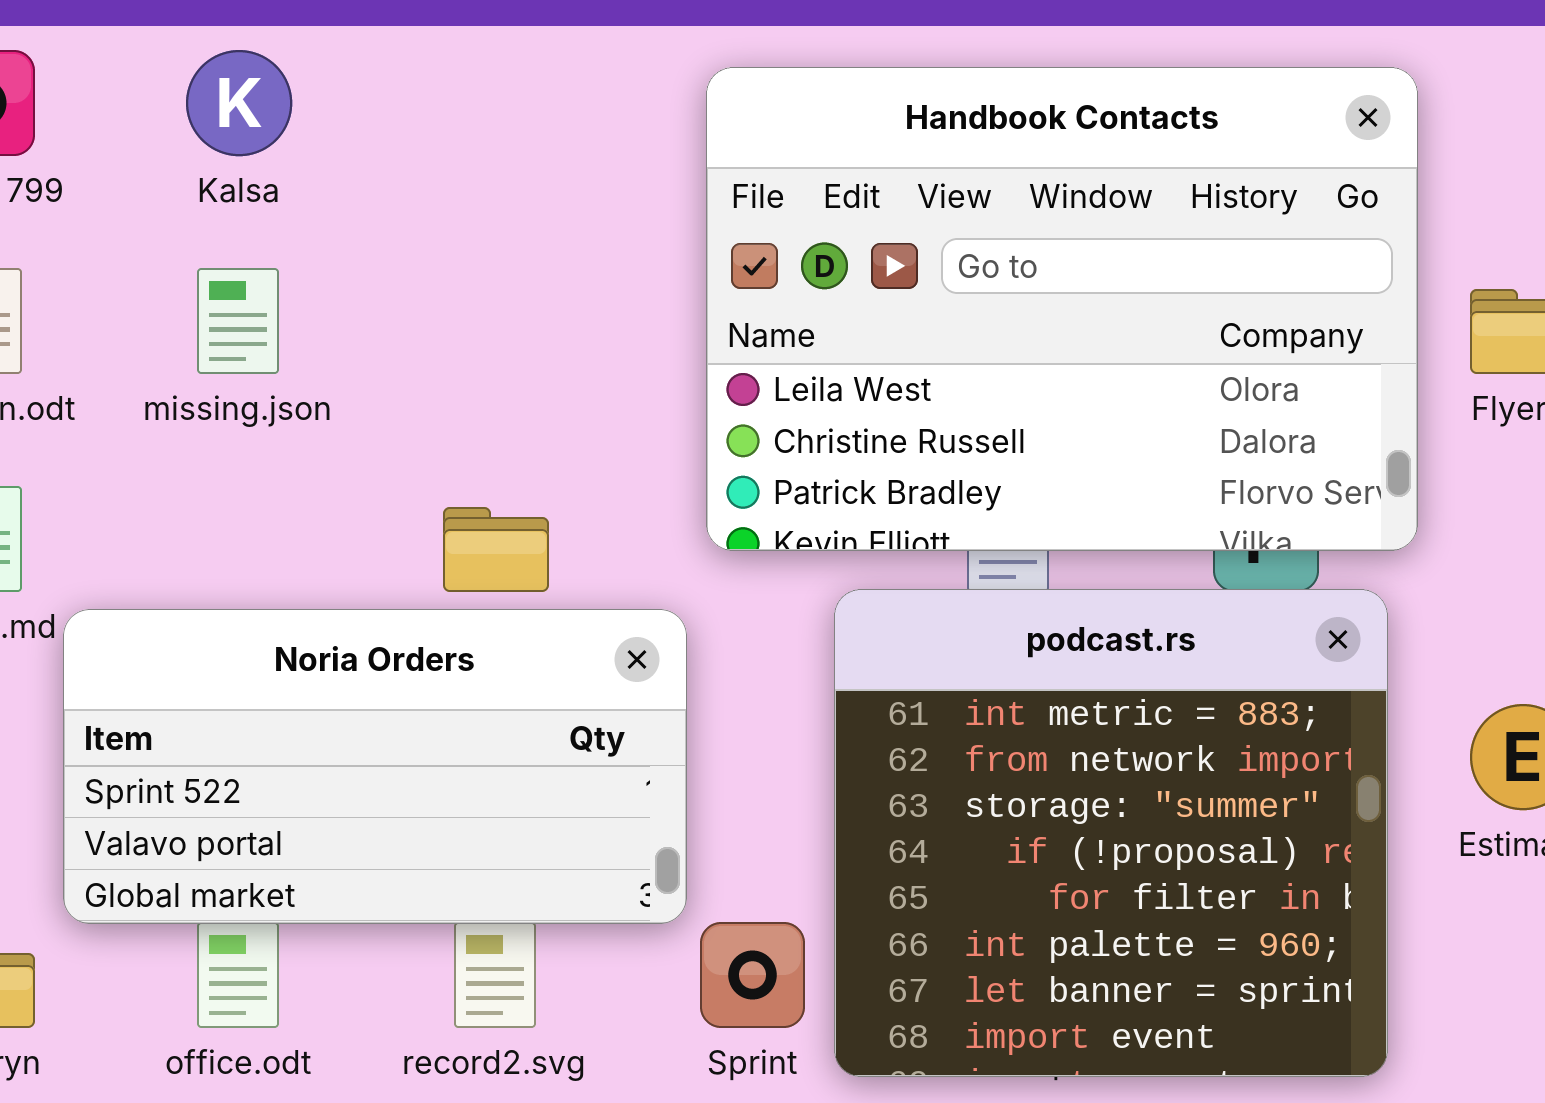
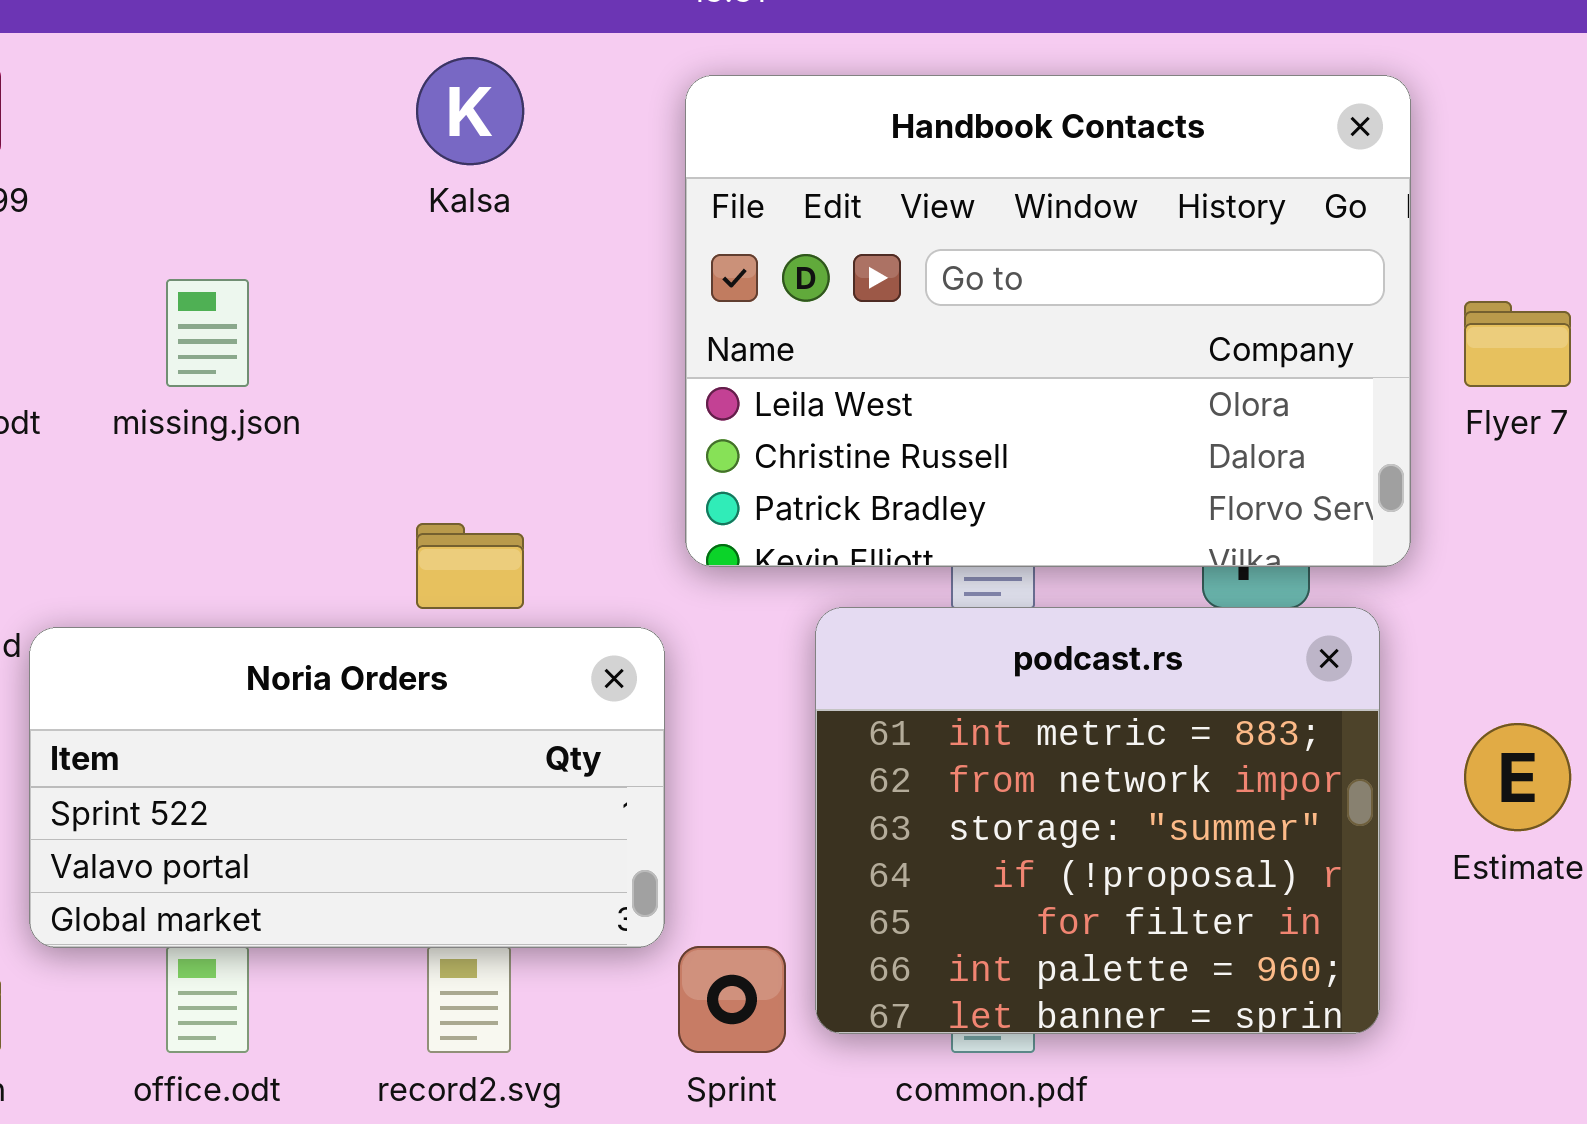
Kalsa: [186,50,292,156] -> [416,57,524,165], moved
podcast.rs: [834,589,1388,1077] -> [815,607,1380,1034], resized

